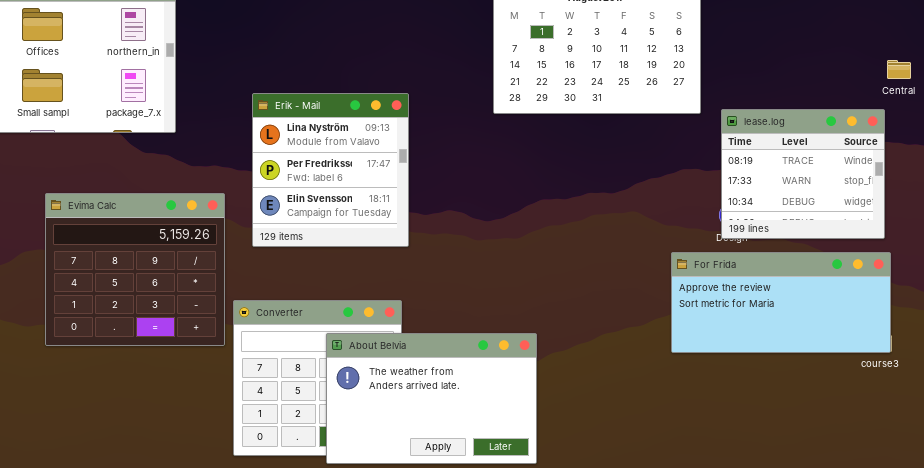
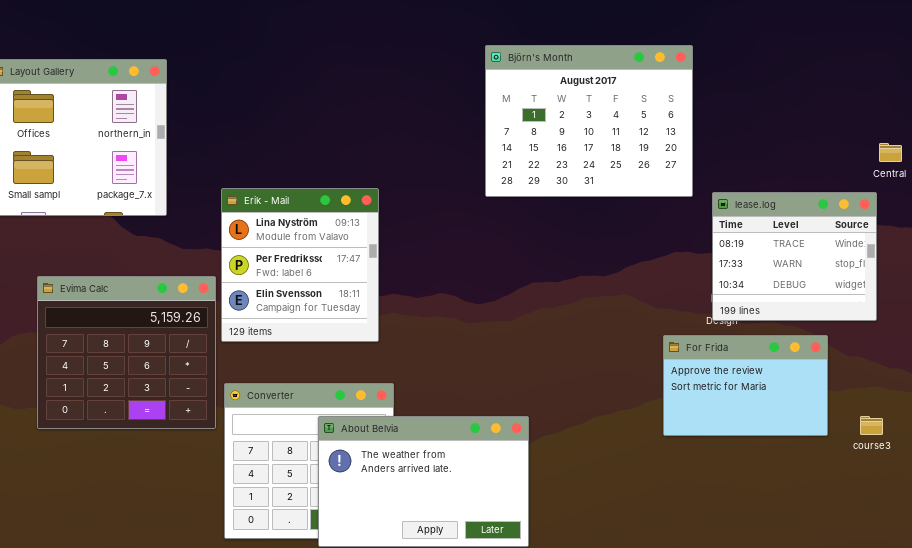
Erik - Mail: [252,93,409,247] -> [221,188,379,342], moved
For Frida: [671,252,891,353] -> [663,335,828,436], resized

